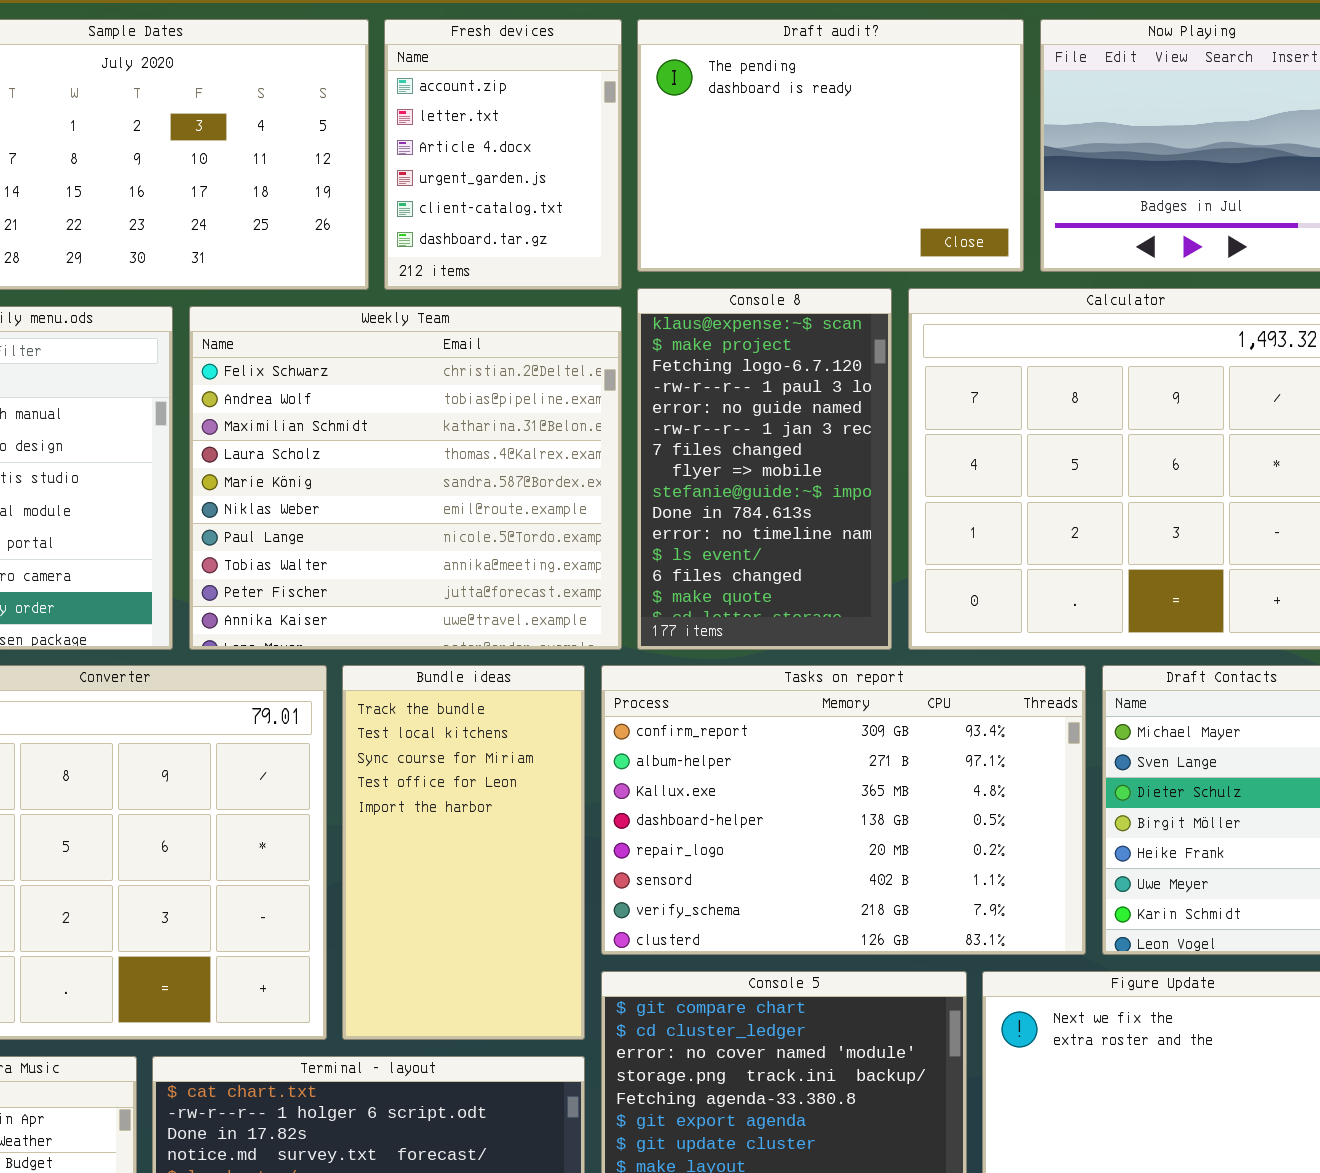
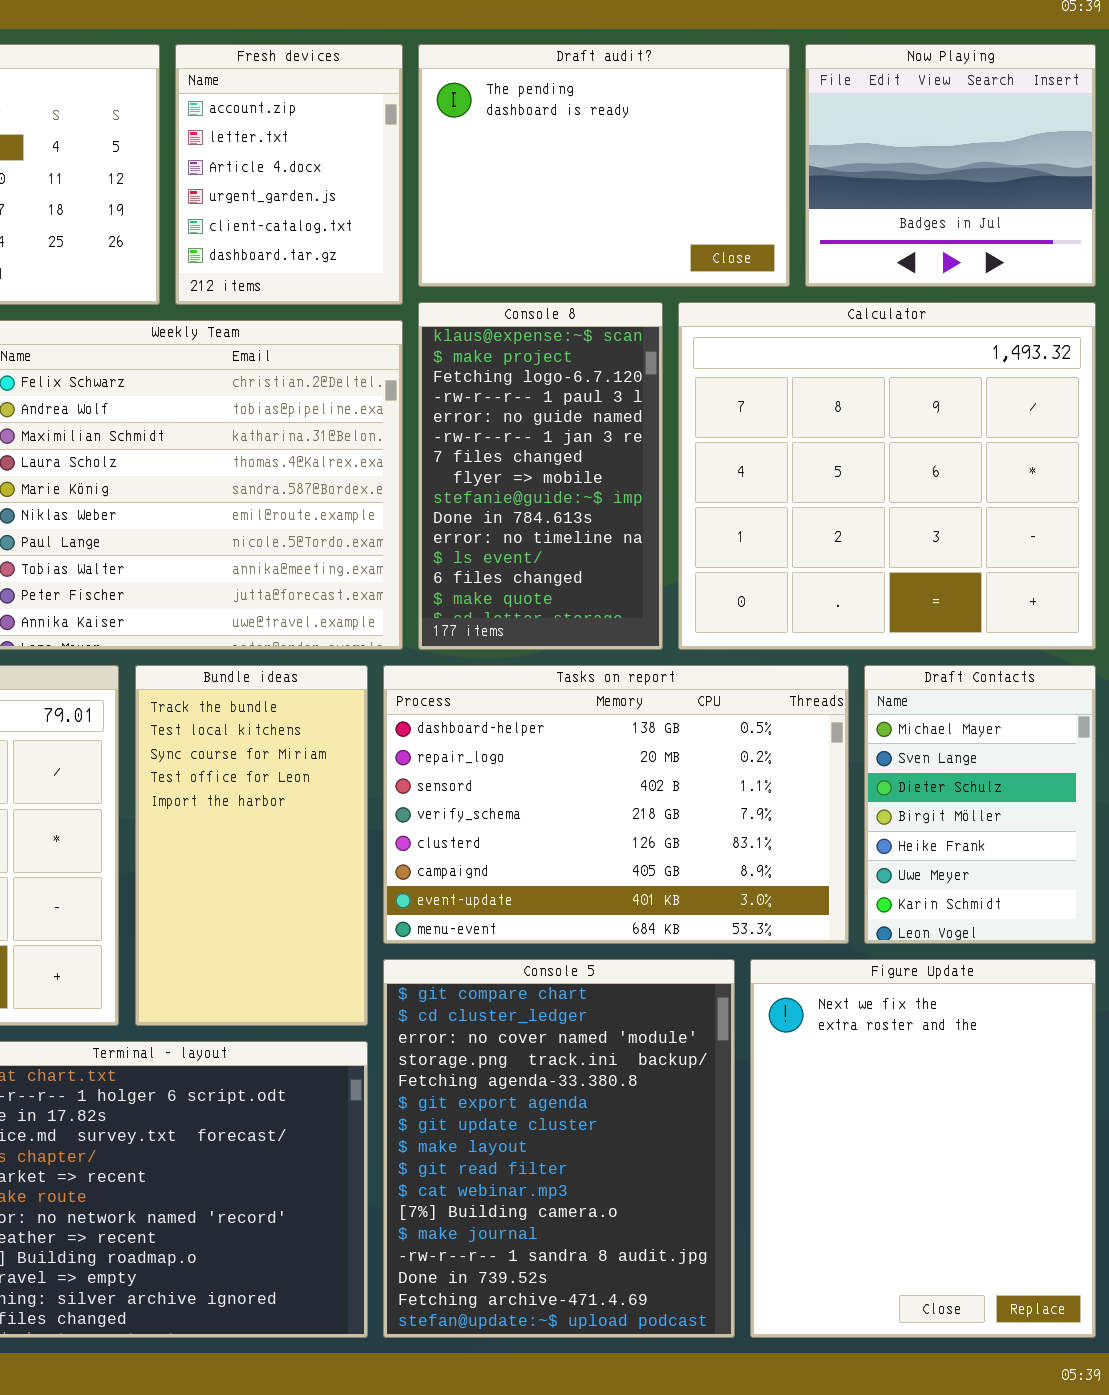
Tasks on report: [601,665,1086,955] -> [383,665,849,944], scrolled down 3 rows

